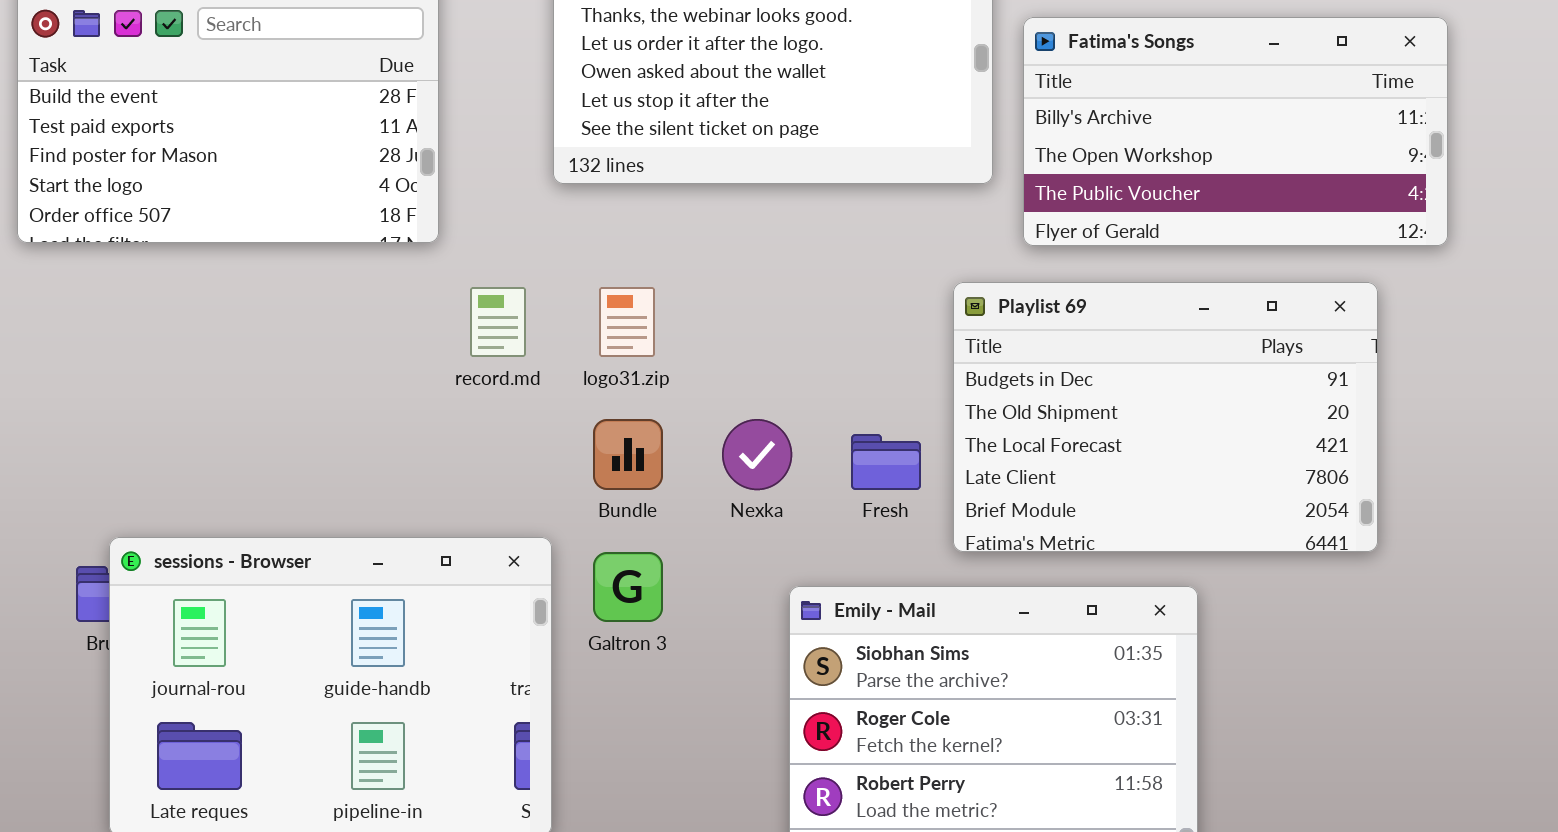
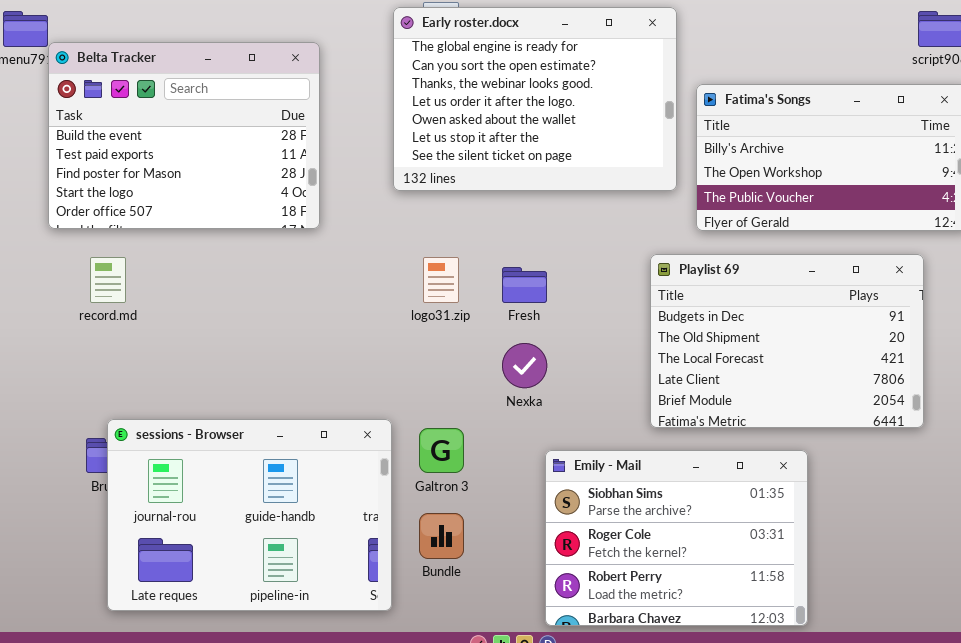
record.md: [470,287,526,357] -> [90,257,126,303], moved
Bundle: [593,419,663,490] -> [419,513,464,559], moved
Fresh: [851,434,921,490] -> [502,267,547,303], moved

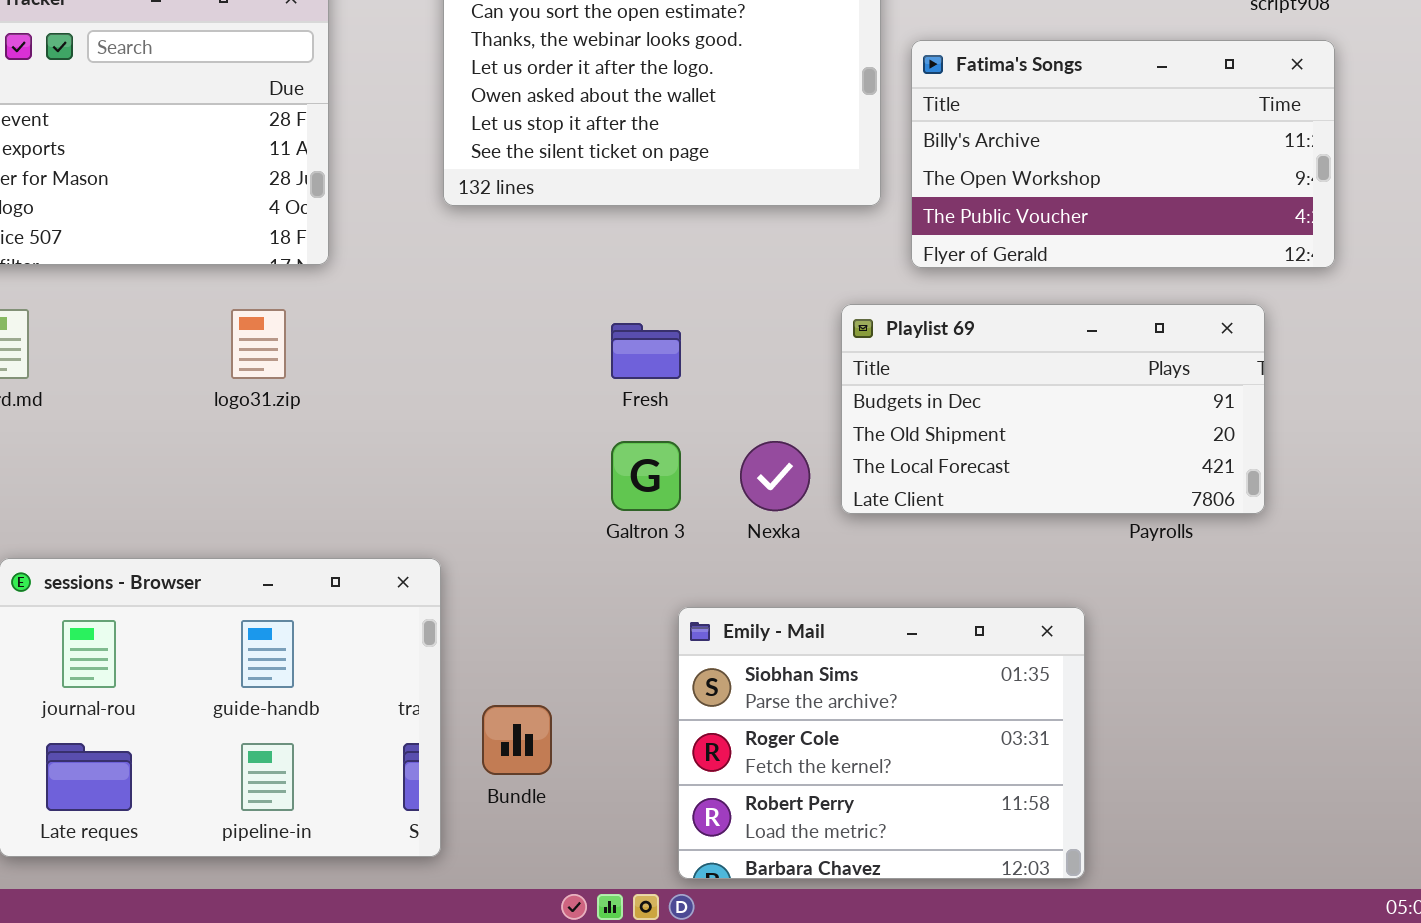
Playlist 69: [650,254,924,428] -> [841,304,1265,514], resized
logo31.zip: [423,257,459,303] -> [231,309,286,379], moved
Nexka: [502,343,547,388] -> [740,441,810,511], moved
Galtron 3: [419,428,464,473] -> [611,441,681,511], moved

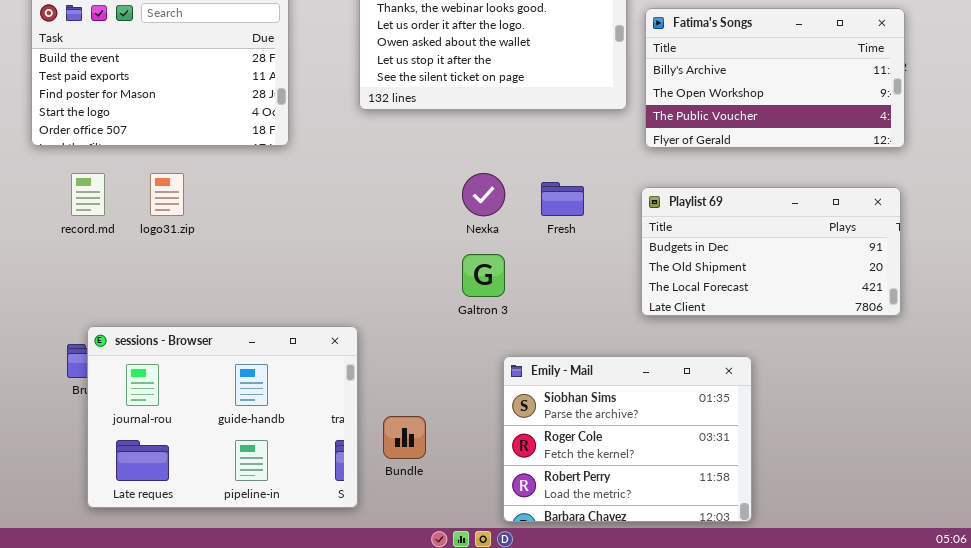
Playlist 69: [841,304,1265,514] -> [641,187,901,316], moved
logo31.zip: [231,309,286,379] -> [150,173,184,216], moved
Fresh: [611,323,681,379] -> [541,182,584,216], moved
Nexka: [740,441,810,511] -> [462,173,505,216], moved

